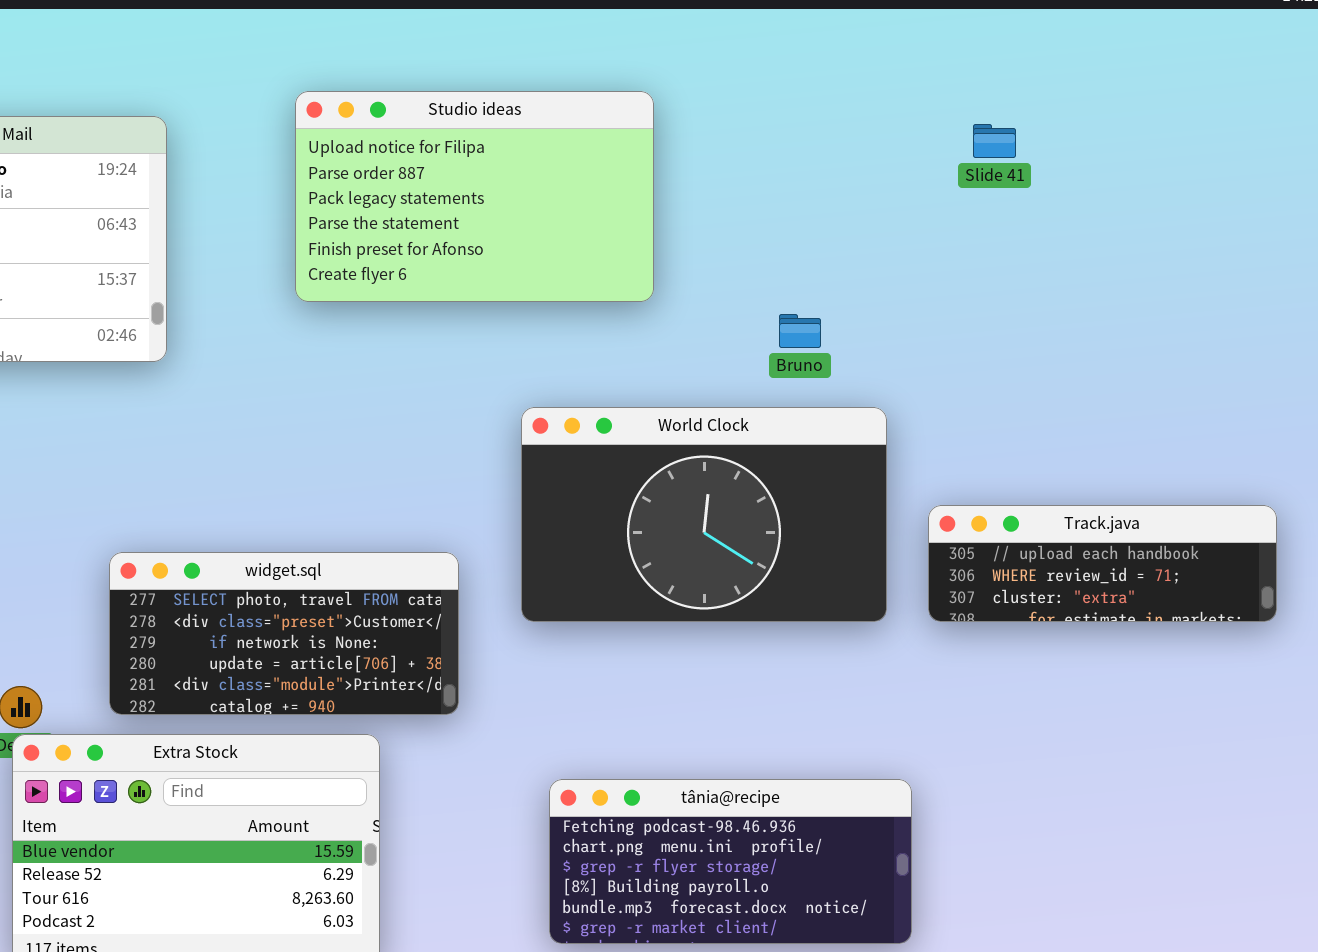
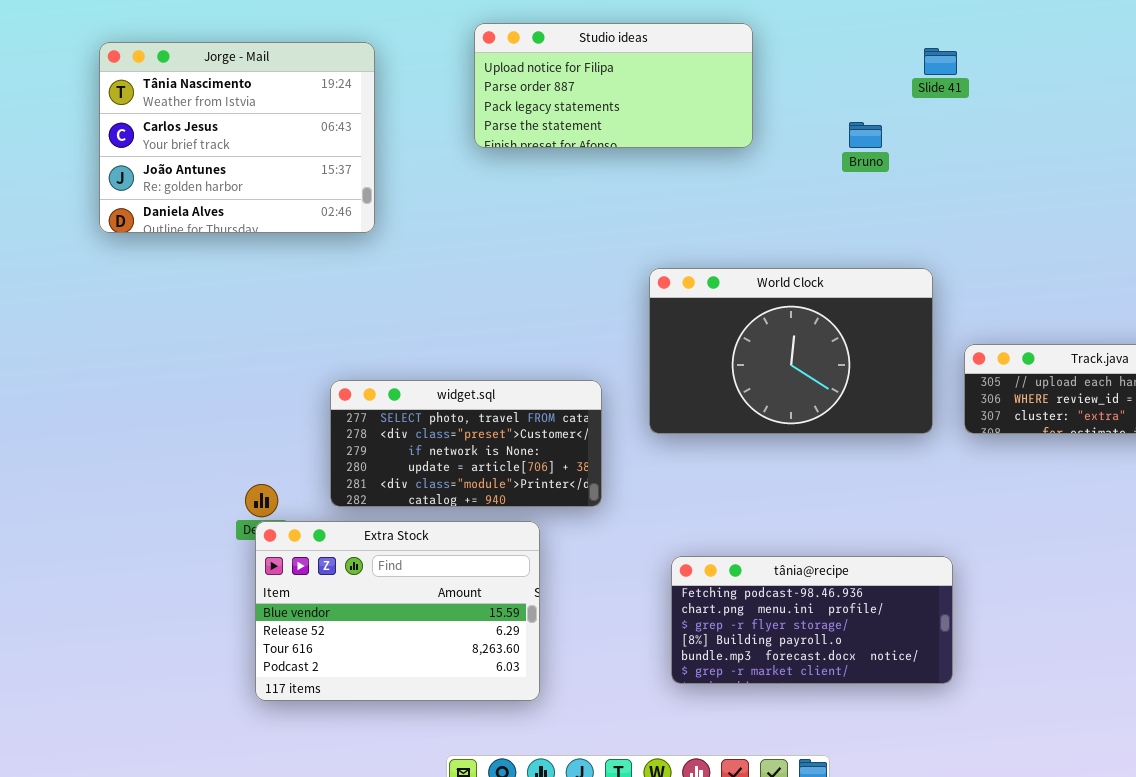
Studio ideas: [295,91,654,302] -> [474,23,753,148], resized
Slide 41: [973,124,1016,158] -> [924,48,957,75], moved
Bruno: [779,314,821,348] -> [849,122,882,148], moved

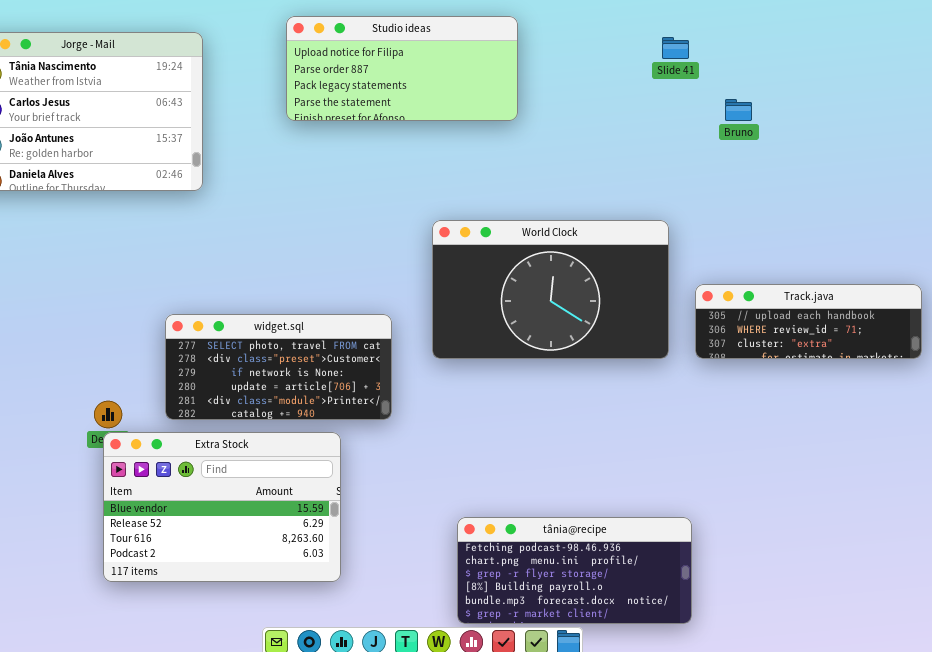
Bruno: [849,122,882,148] -> [725,99,752,121], moved
tânia@recipe: [671,556,953,684] -> [457,517,692,624], moved

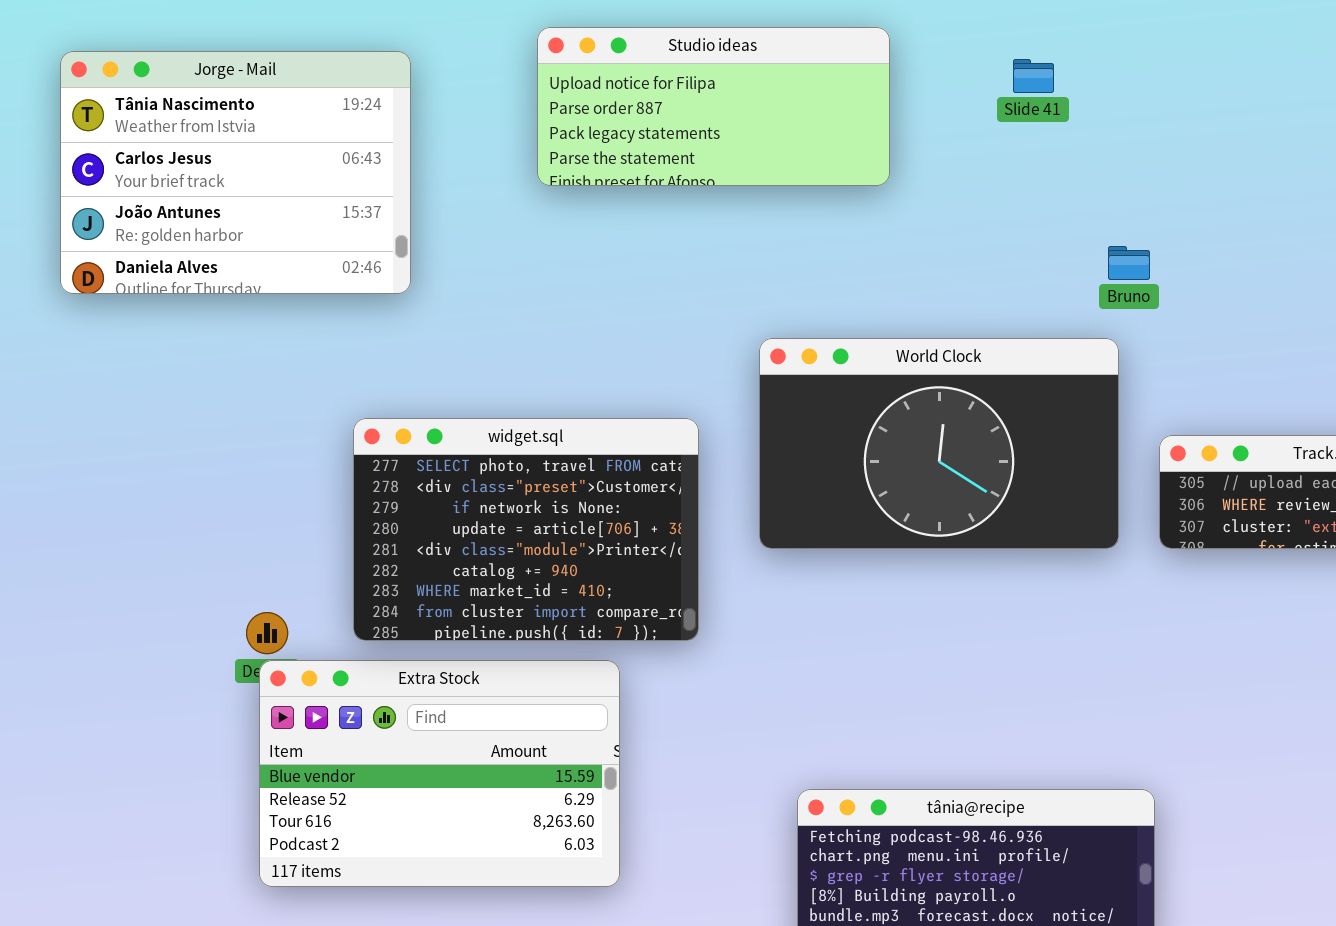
Slide 41: [662,37,689,59] -> [1013,59,1054,93], moved
Bruno: [725,99,752,121] -> [1108,246,1150,280], moved
widget.sql: [165,314,392,420] -> [353,418,699,641], resized

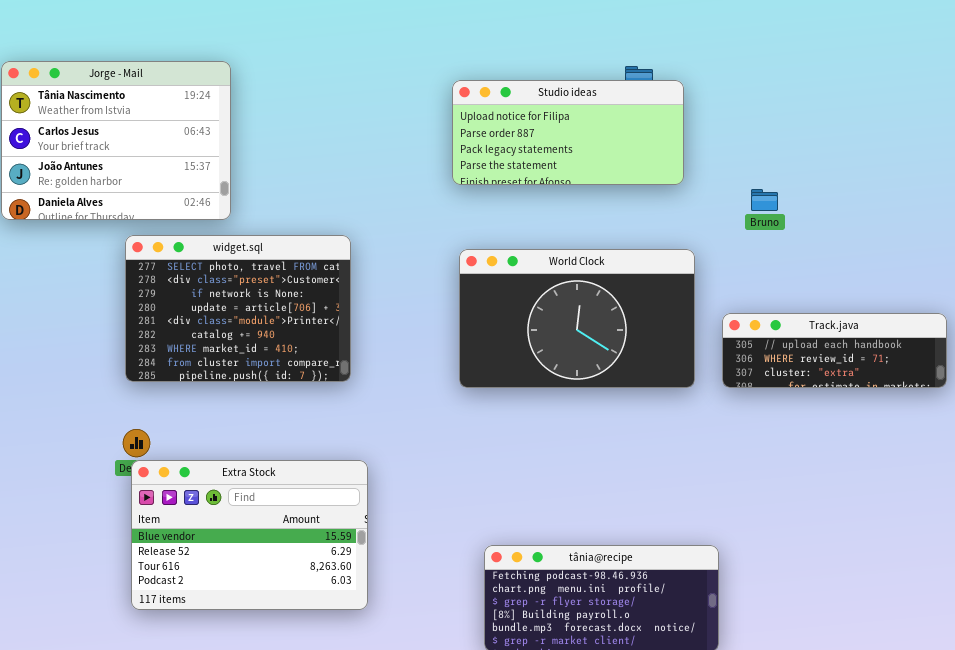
Studio ideas: [537,27,890,186] -> [452,80,684,185], moved
Bruno: [1108,246,1150,280] -> [751,189,778,211], moved
widget.sql: [353,418,699,641] -> [125,235,351,382], moved

